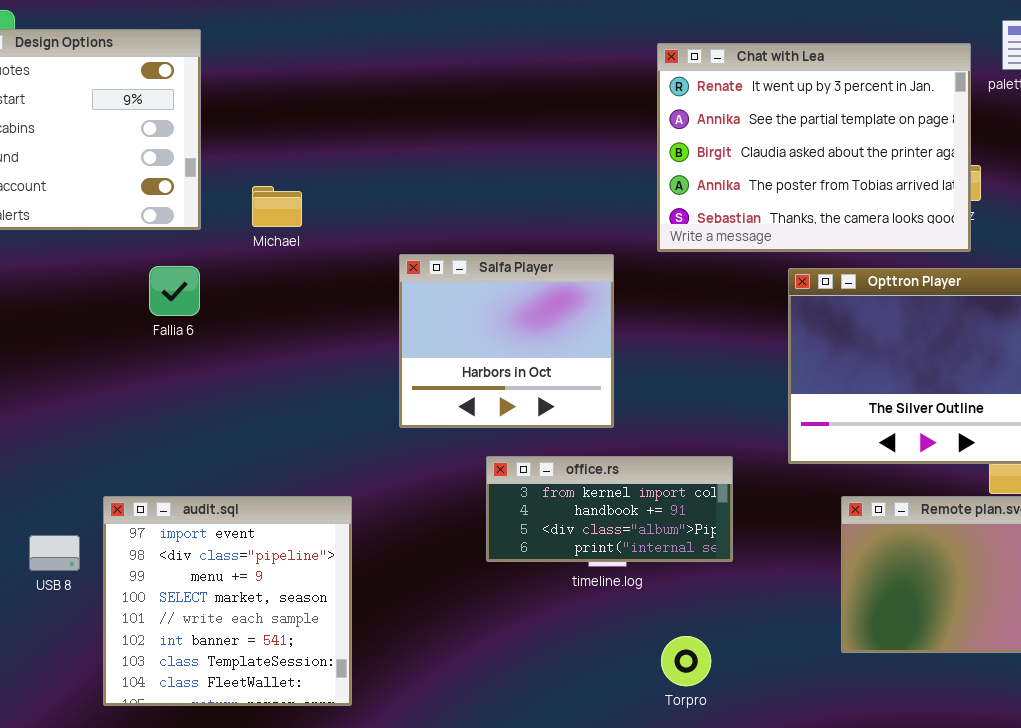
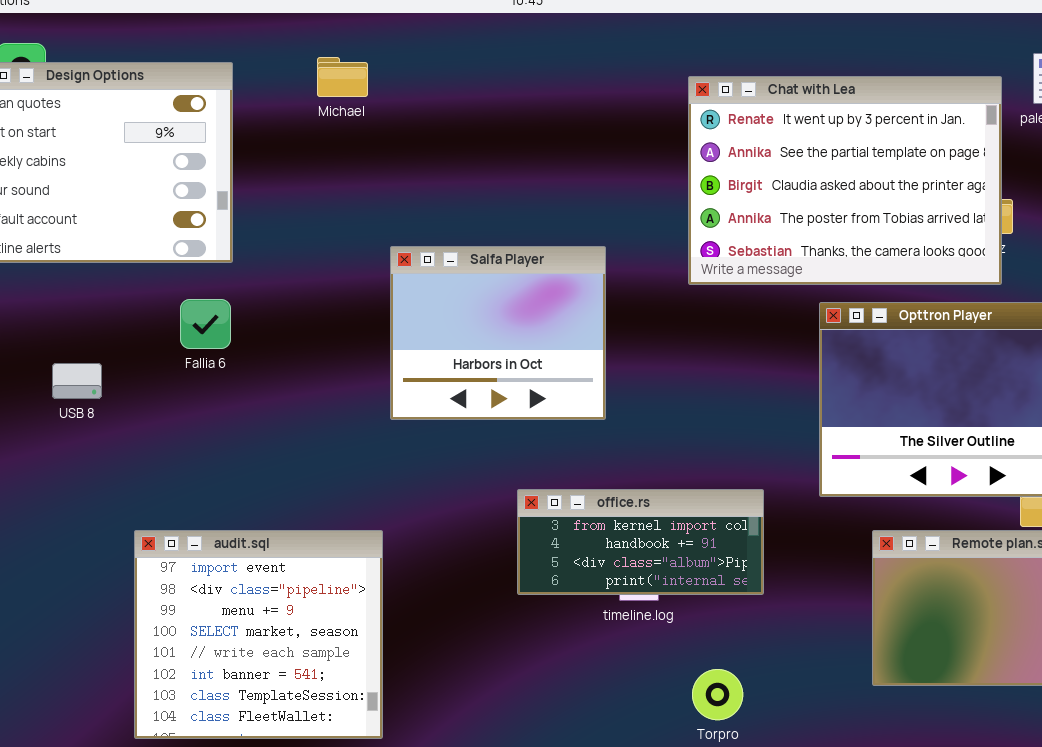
Michael: [252,186,302,227] -> [317,57,368,97], moved
Salfa Player: [399,254,614,428] -> [390,246,606,420], moved
USB 8: [29,535,80,571] -> [52,363,102,399], moved

